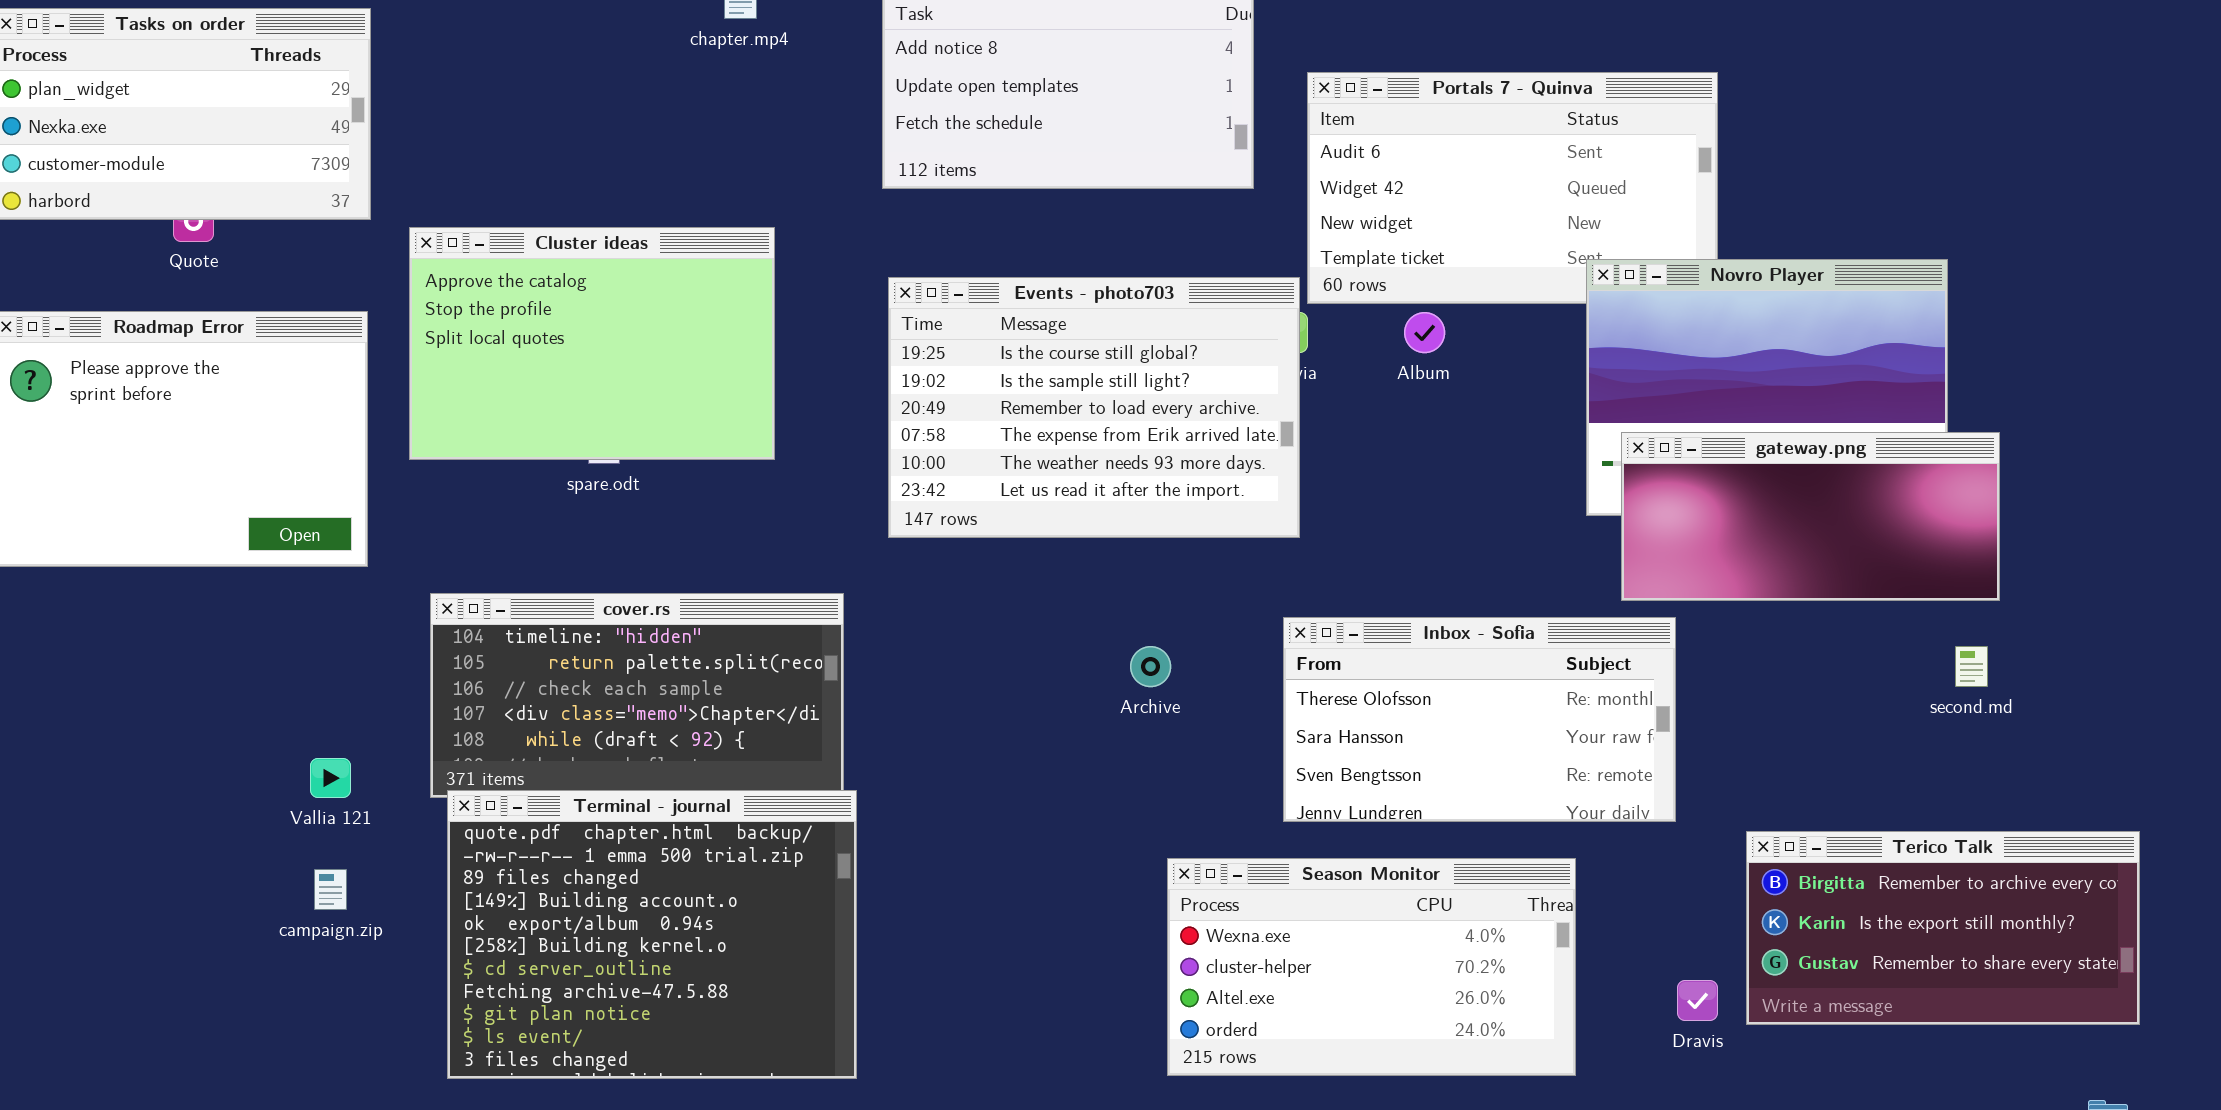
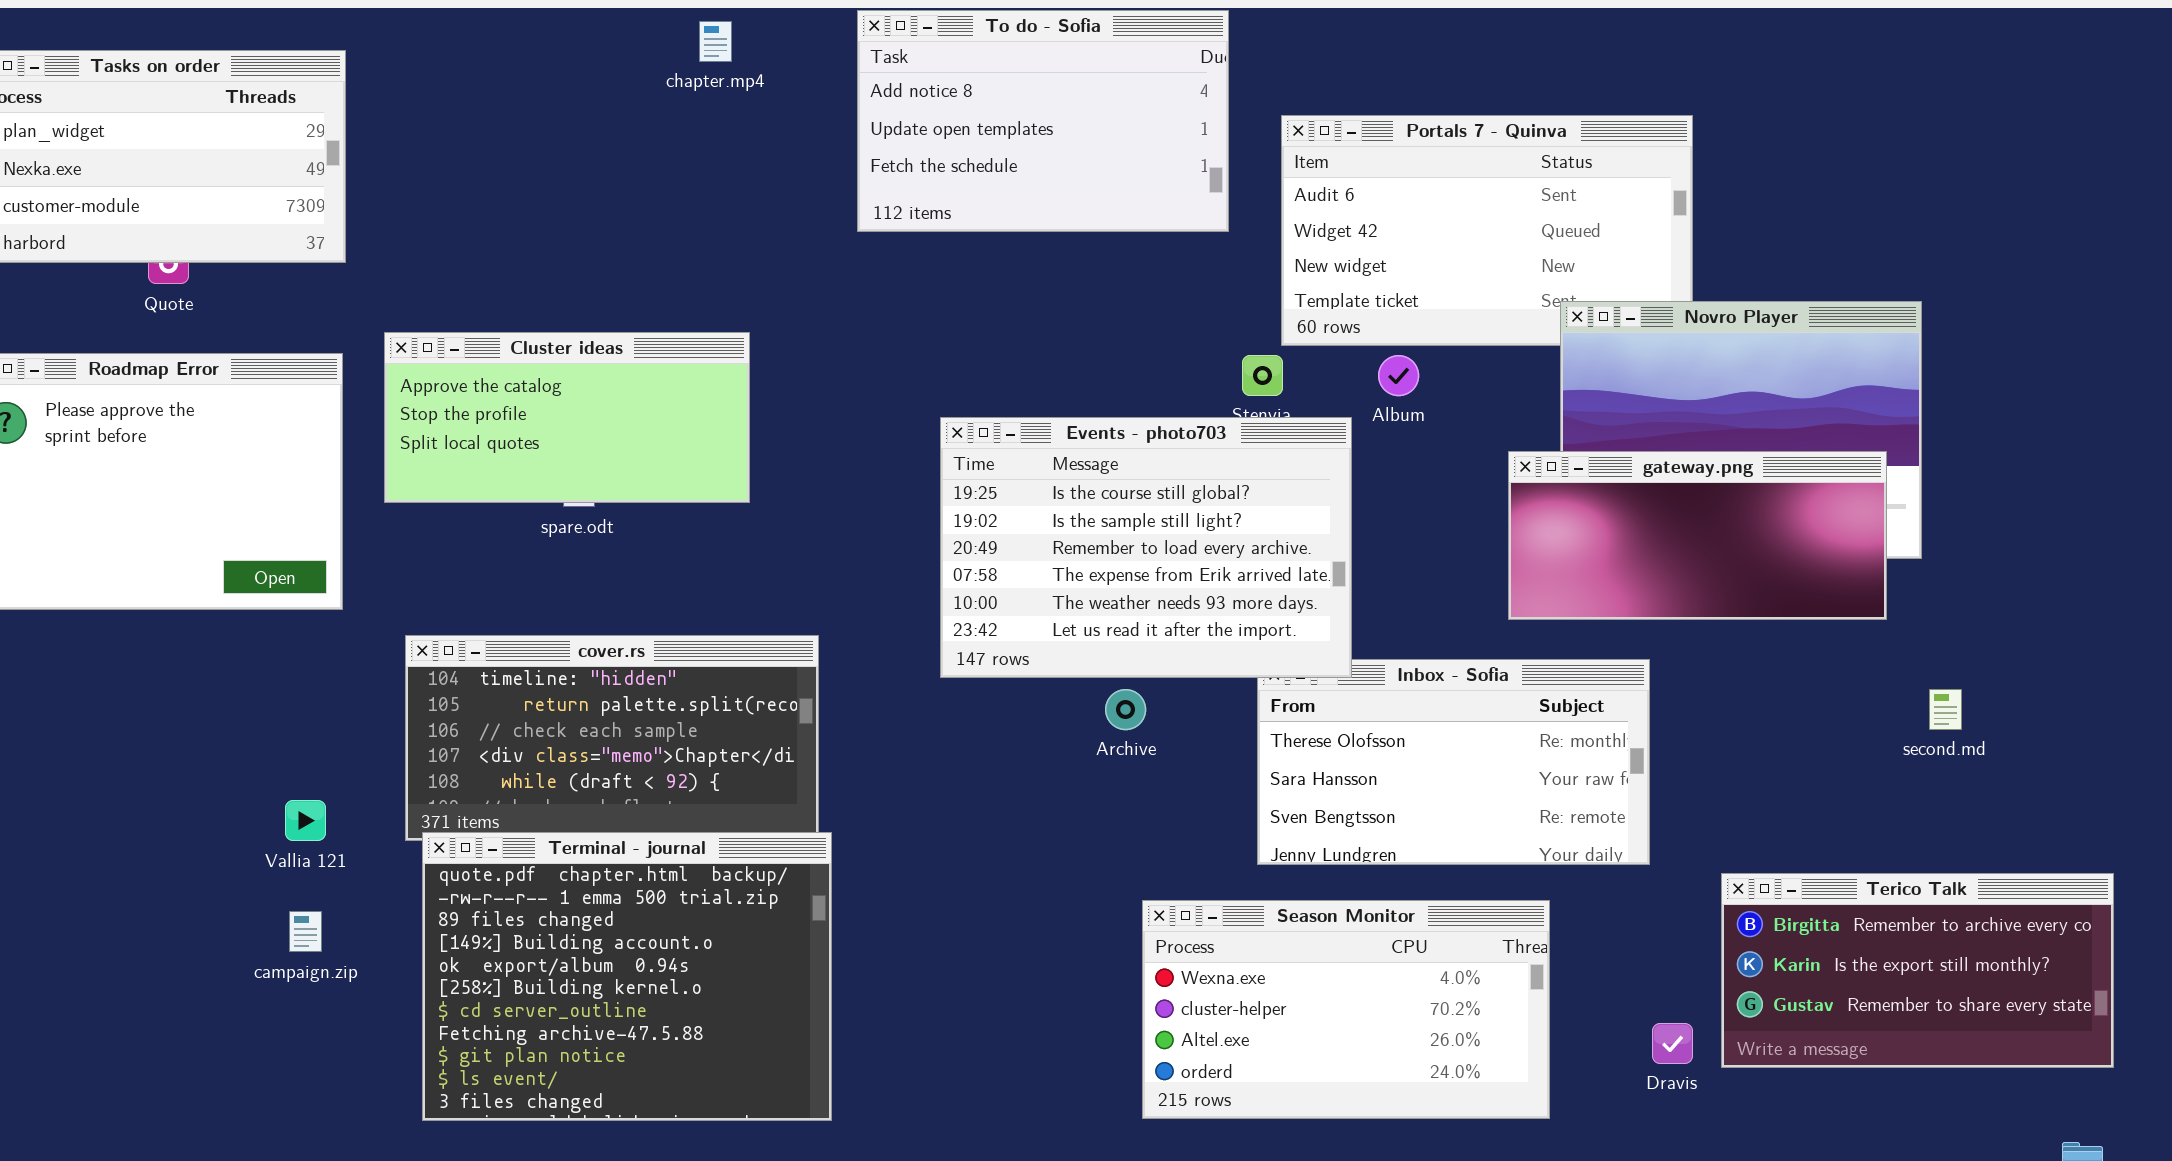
Cluster ideas: [409,227,775,460] -> [384,332,750,503], resized
Events - photo703: [888,277,1300,538] -> [940,417,1352,678], moved
gateway.png: [1621,432,2000,601] -> [1508,451,1887,620], moved

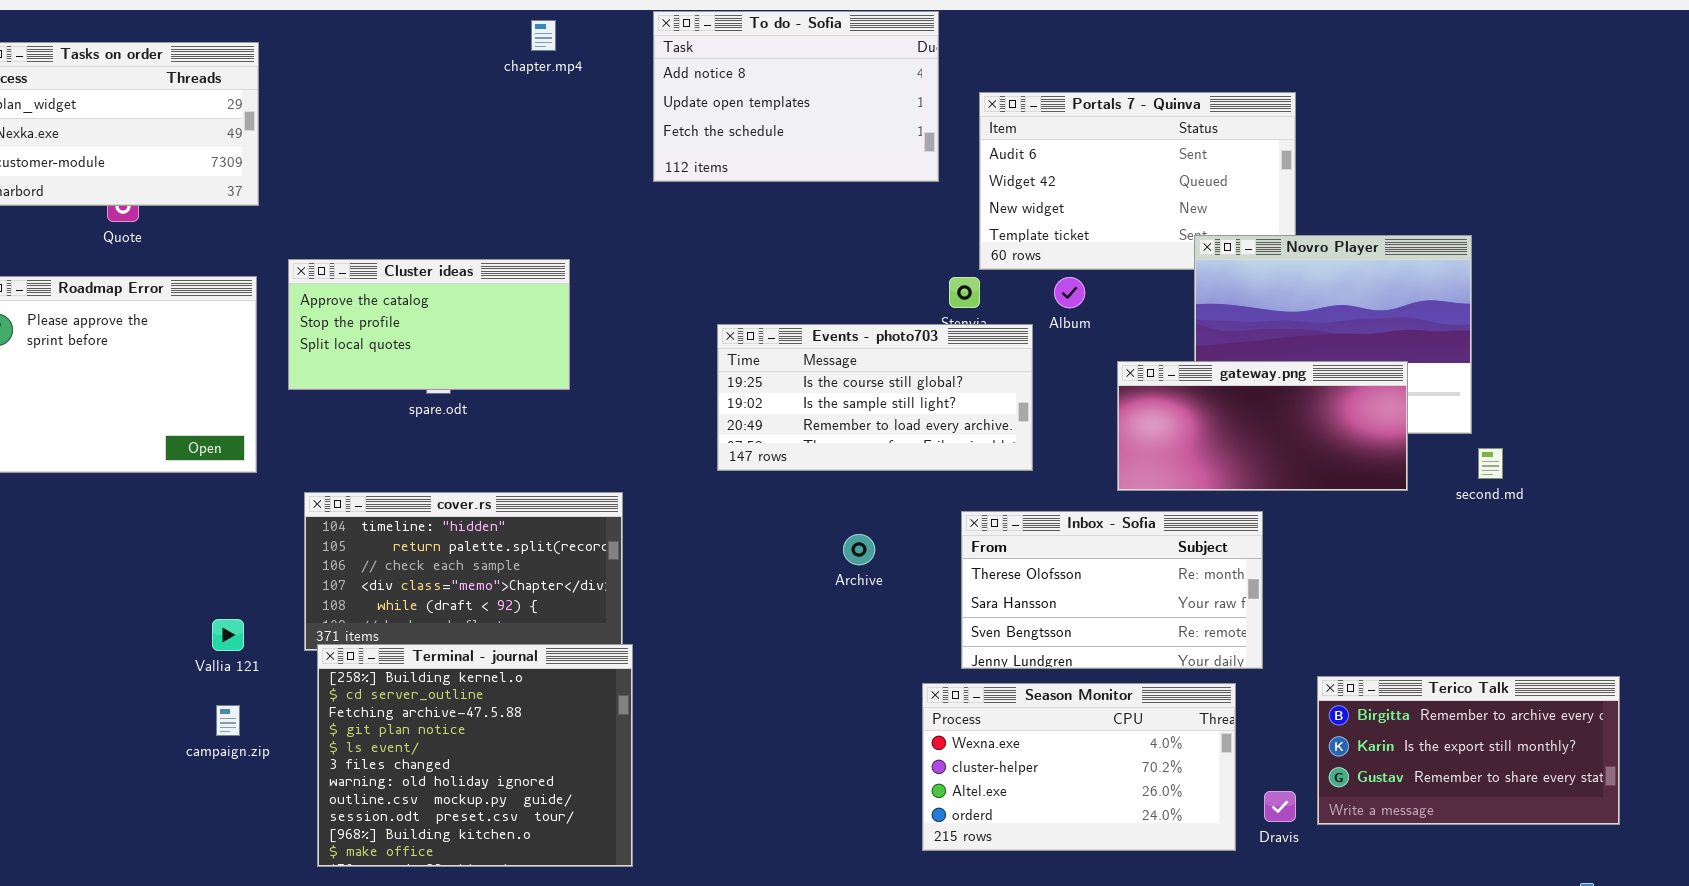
Events - photo703: [940,417,1352,678] -> [717,324,1033,471], resized
gateway.png: [1508,451,1887,620] -> [1117,361,1408,491], moved
second.md: [1929,689,1962,730] -> [1478,448,1503,479], moved
Terminal - journal: [422,832,832,1121] -> [317,644,633,867], scrolled down 5 rows
Season Monitor: [1142,900,1550,1119] -> [922,683,1236,851], moved

